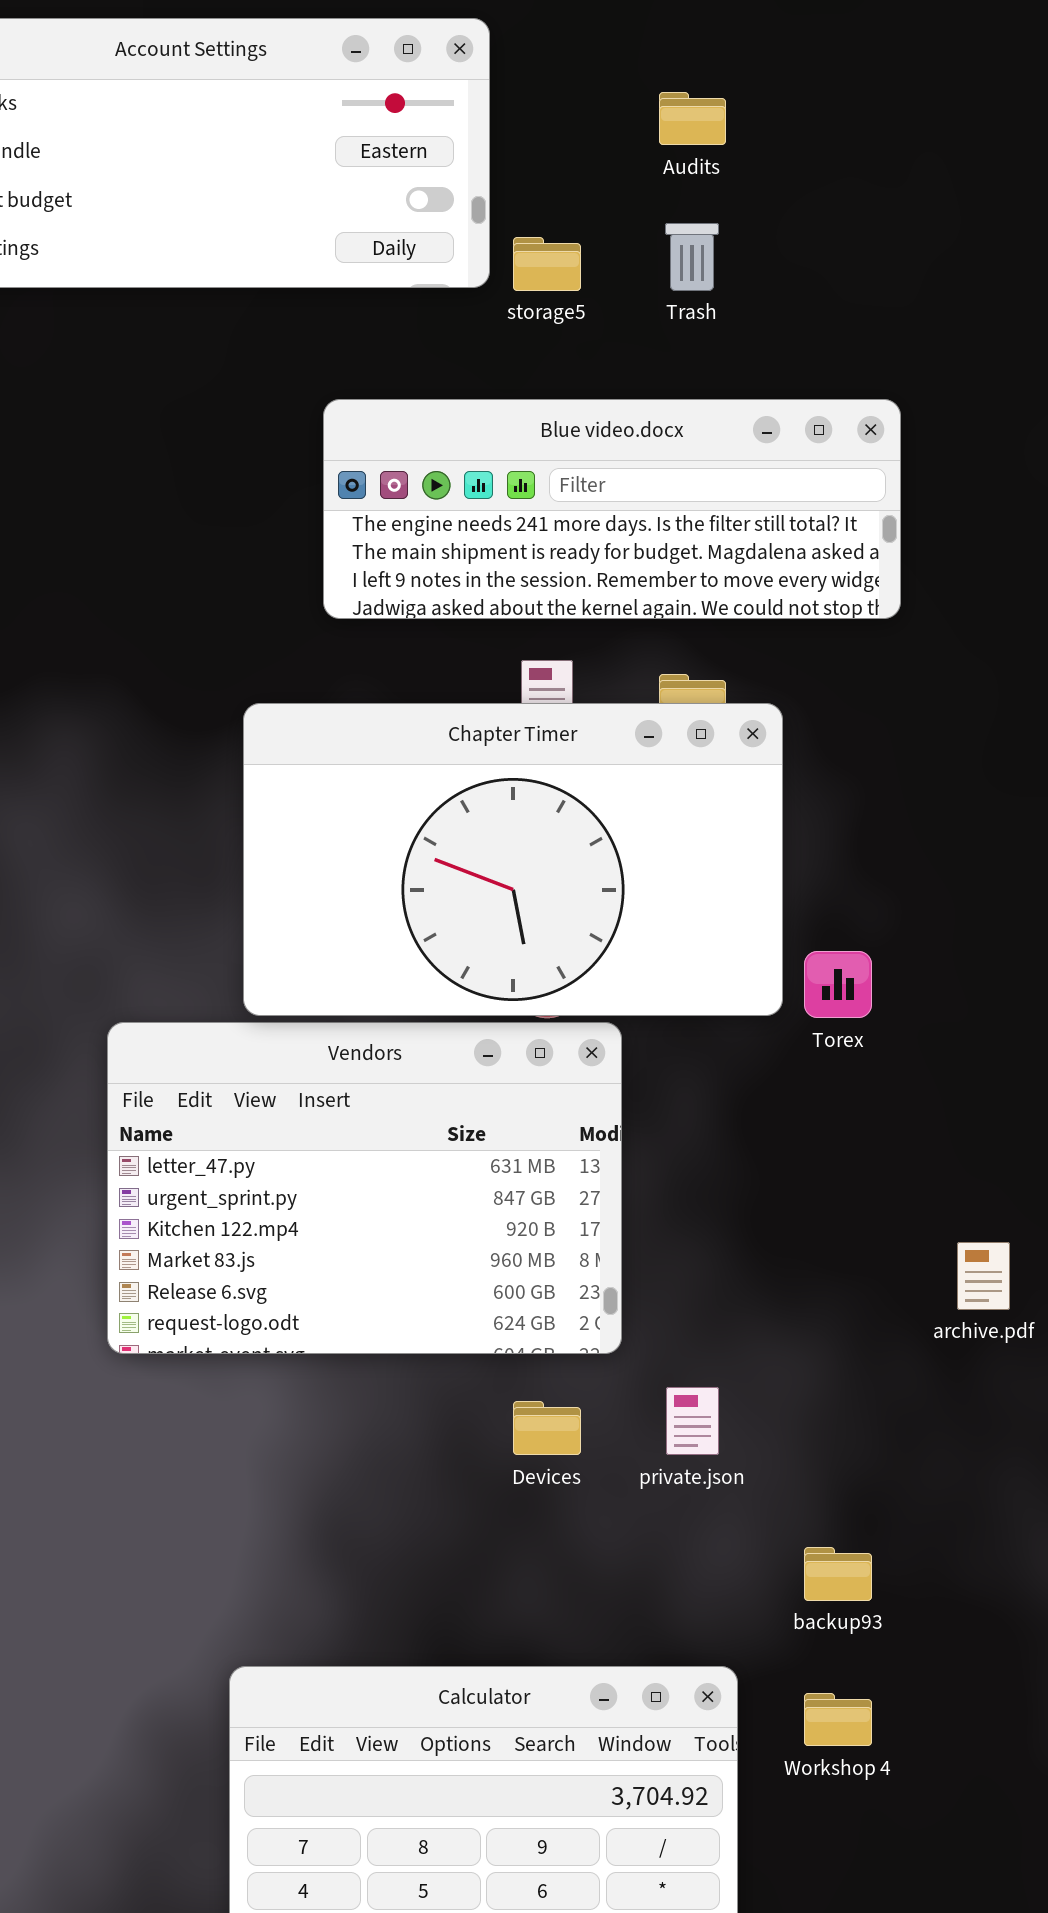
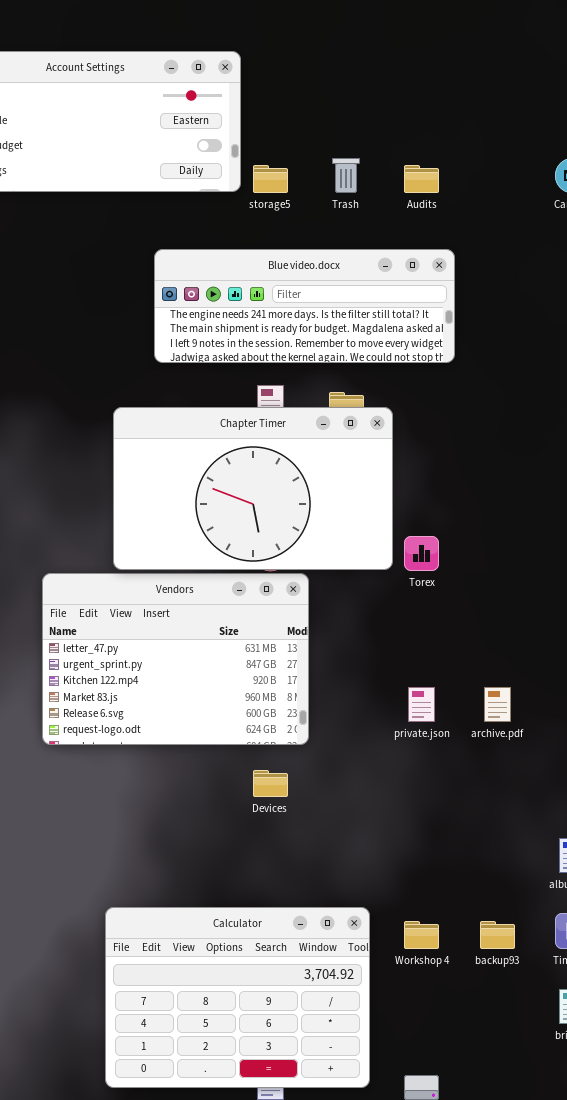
Audits: [659,92,726,145] -> [404,165,439,193], moved
private.json: [666,1387,719,1455] -> [408,687,435,722], moved
backup93: [804,1547,872,1601] -> [480,921,515,949], moved

